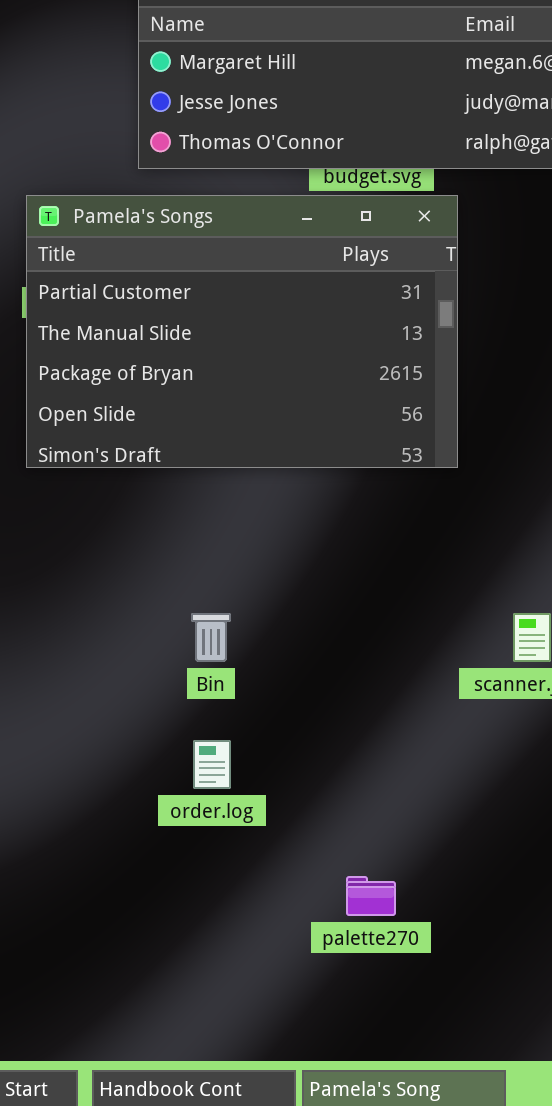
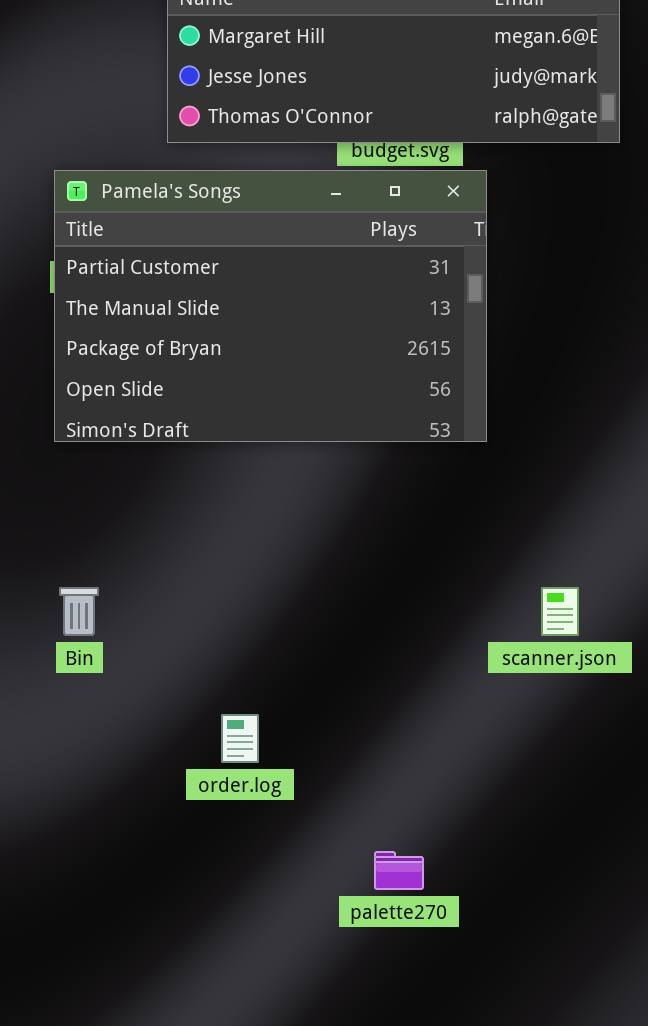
Bin: [191,613,231,662] -> [59,587,99,636], moved

